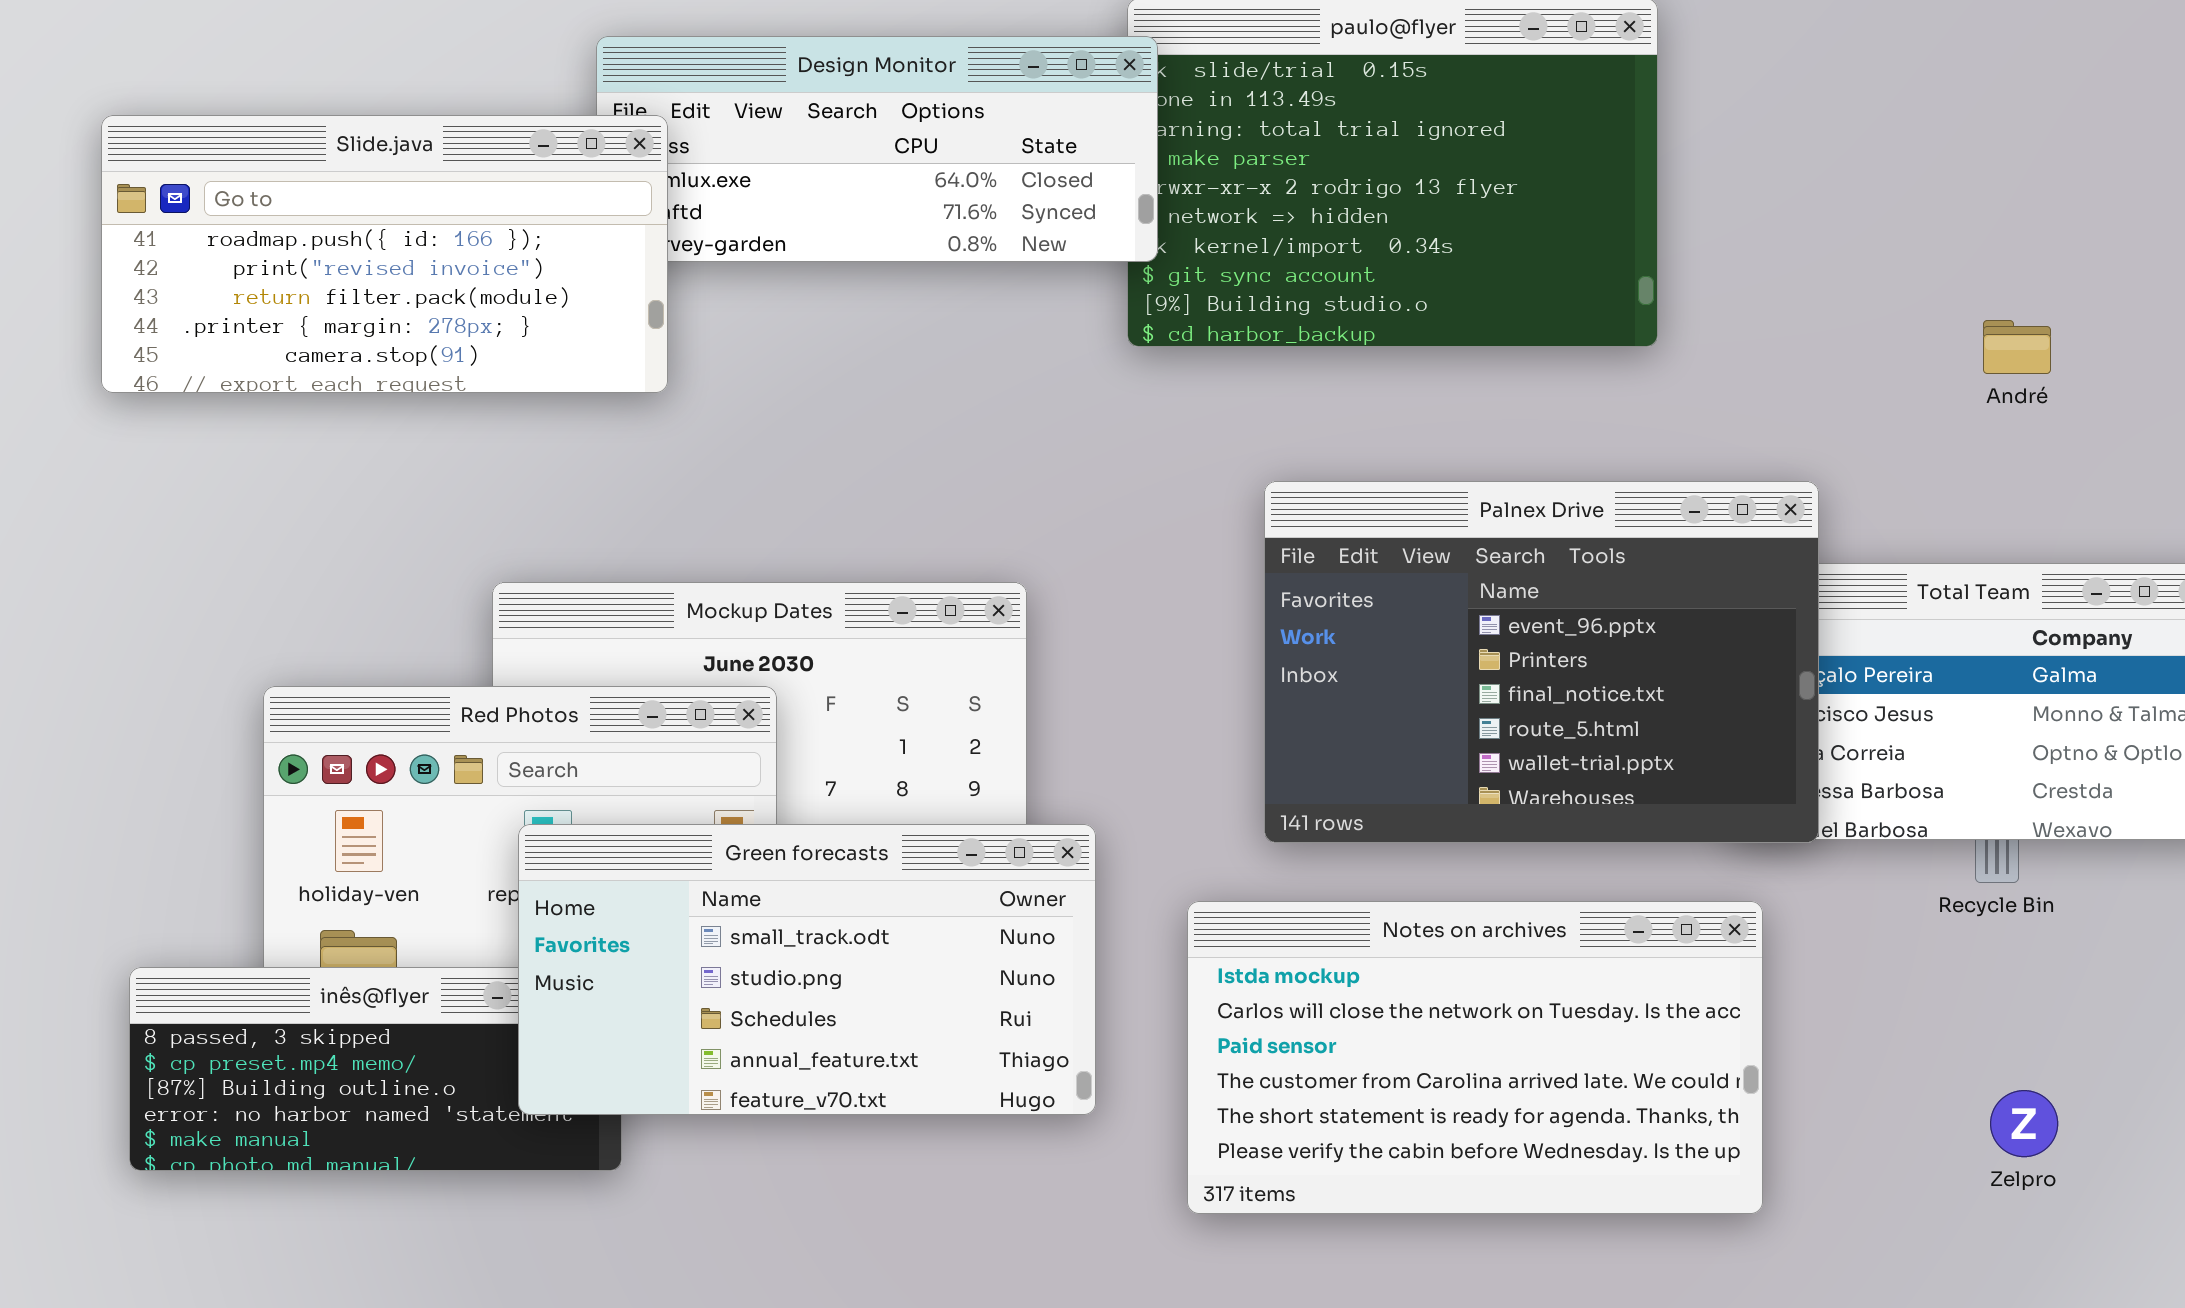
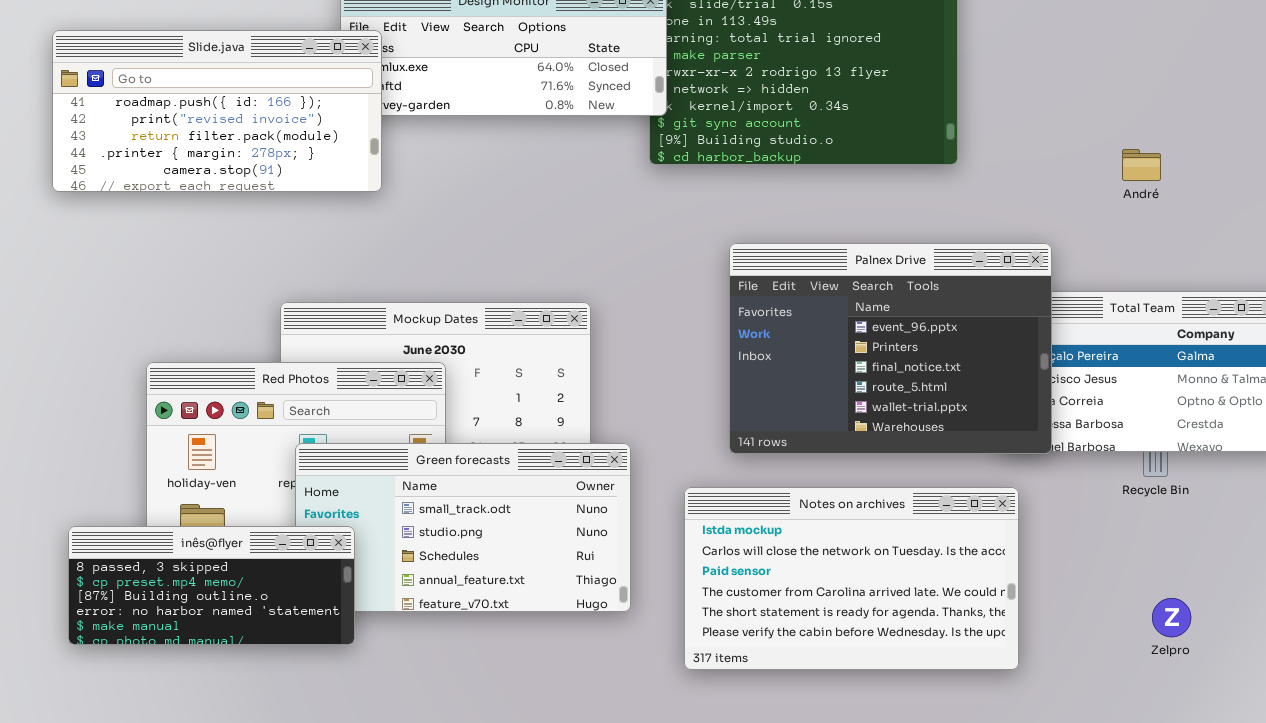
André: [1983,320,2051,374] -> [1122,149,1161,181], moved
inês@flyer: [129,967,622,1171] -> [68,526,355,645], raised

